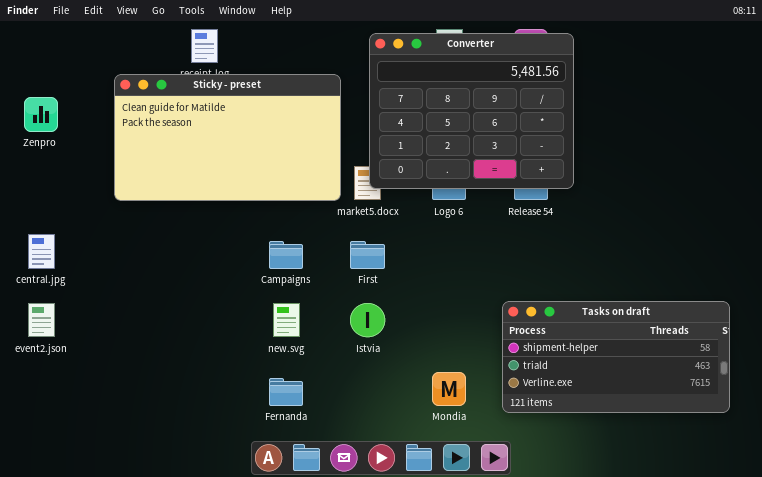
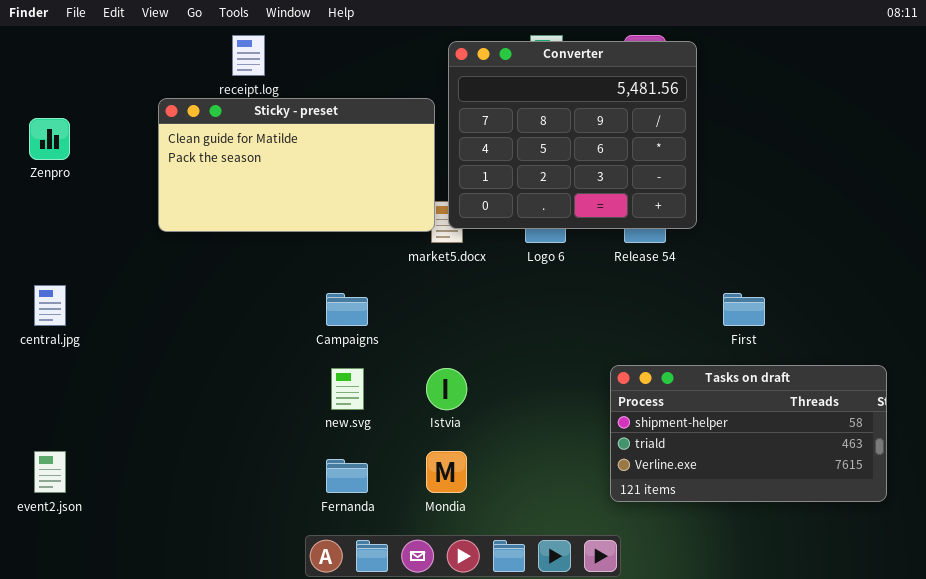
Sticky - preset: [114,74,341,201] -> [158,98,435,232], moved, resized
First: [350,241,385,269] -> [723,293,765,326], moved
event2.json: [28,303,55,337] -> [34,451,66,493], moved
Mondia: [432,372,466,406] -> [426,451,467,493], moved

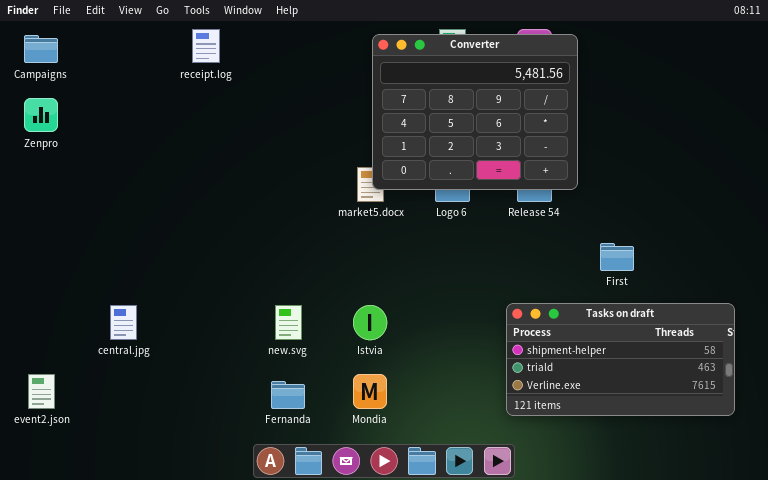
Sticky - preset: [158,98,435,232] -> none, closed
central.jpg: [34,285,66,326] -> [110,305,137,340], moved
Campaigns: [326,293,368,326] -> [24,35,58,63], moved

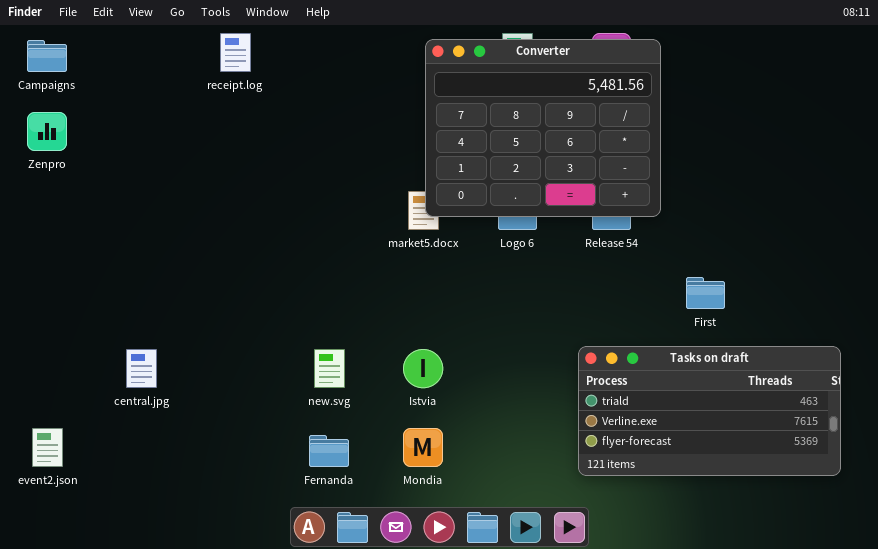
Tasks on draft: [506,303,735,416] -> [578,346,841,476], scrolled down 1 row

